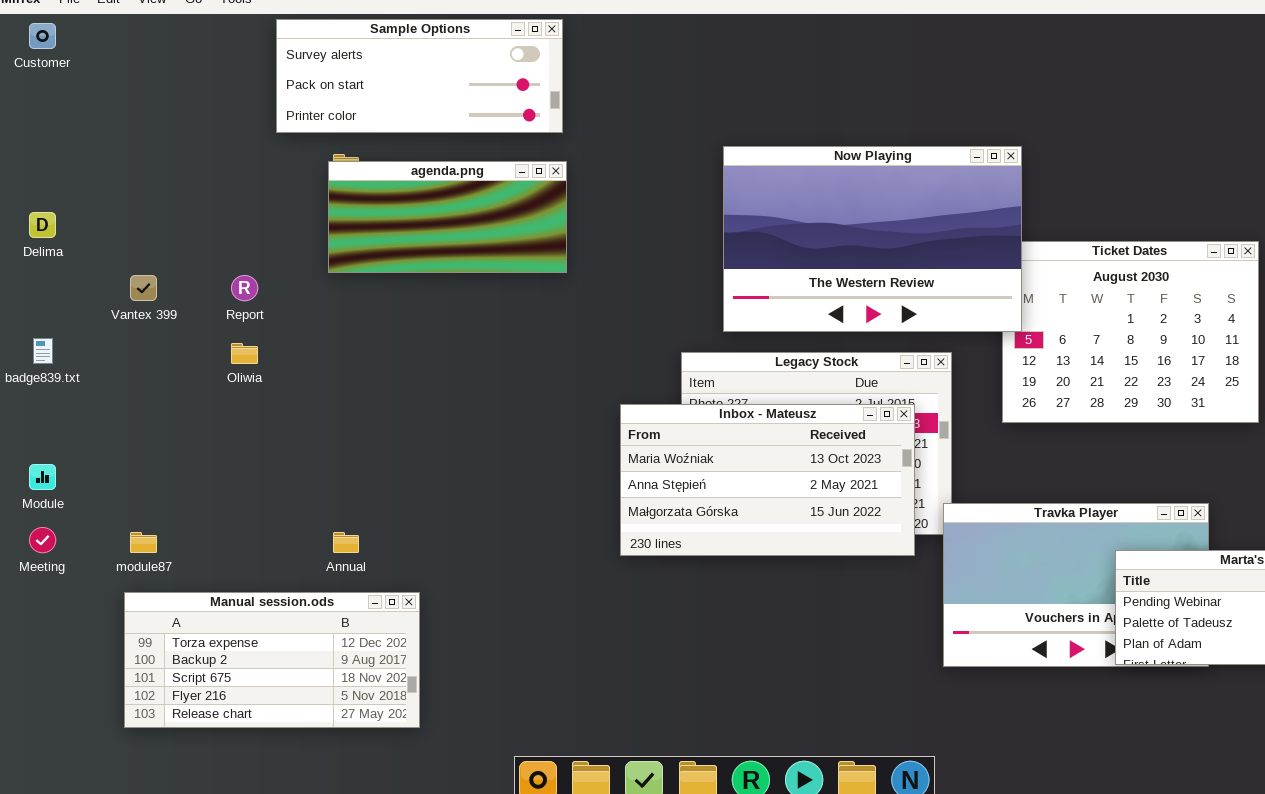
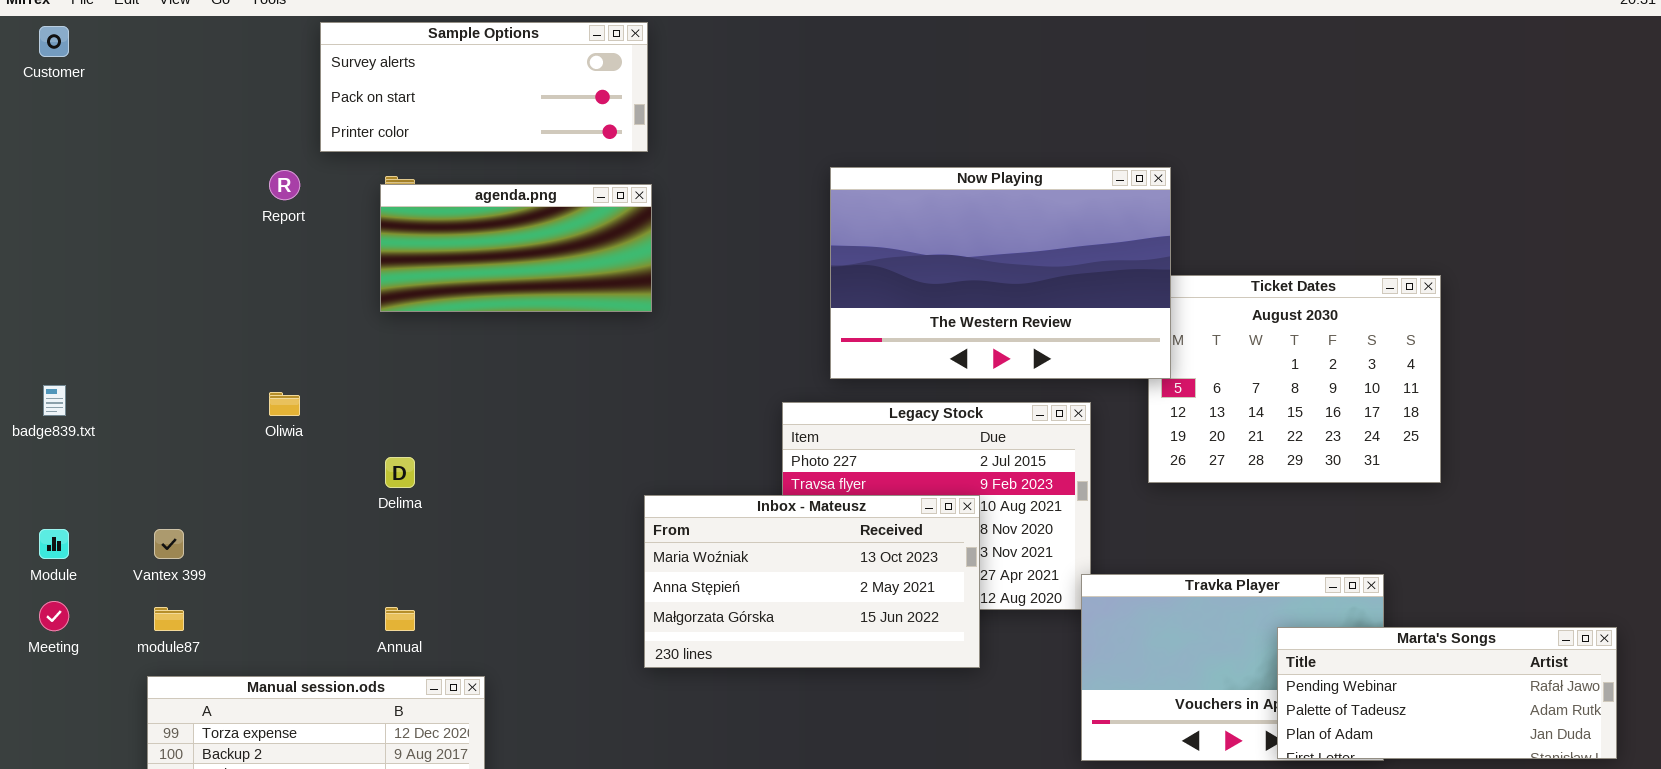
Delima: [29,212,56,238] -> [385,457,415,488], moved
Vantex 399: [130,275,157,301] -> [154,529,184,559], moved
Report: [231,275,258,301] -> [269,170,300,200], moved
Inbox - Mateusz: [620,404,915,556] -> [644,495,980,668], moved

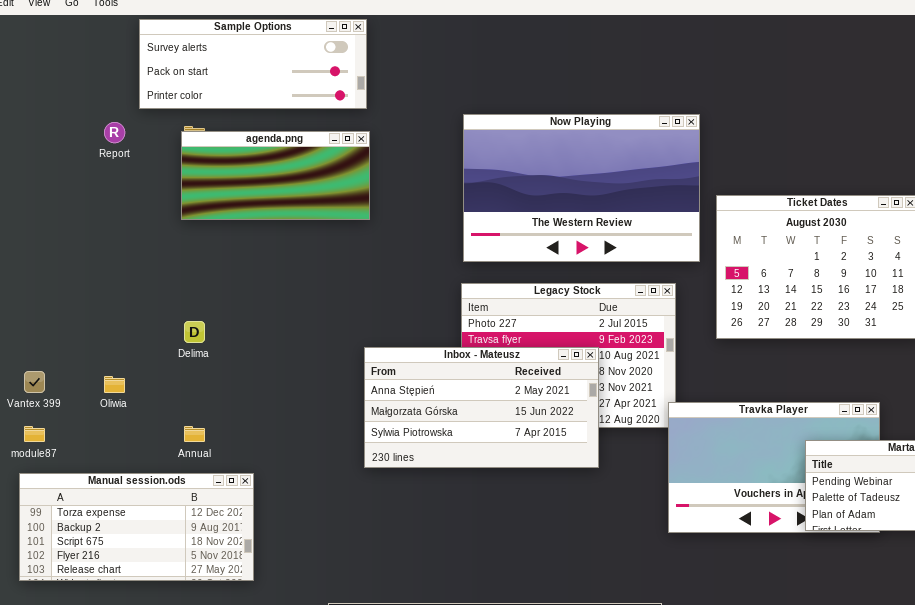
Now Playing: [830,167,1171,379] -> [463,114,700,262], moved
Oliwia: [269,392,300,416] -> [104,376,125,393], moved
Inbox - Mateusz: [644,495,980,668] -> [364,347,599,468], scrolled down 1 row

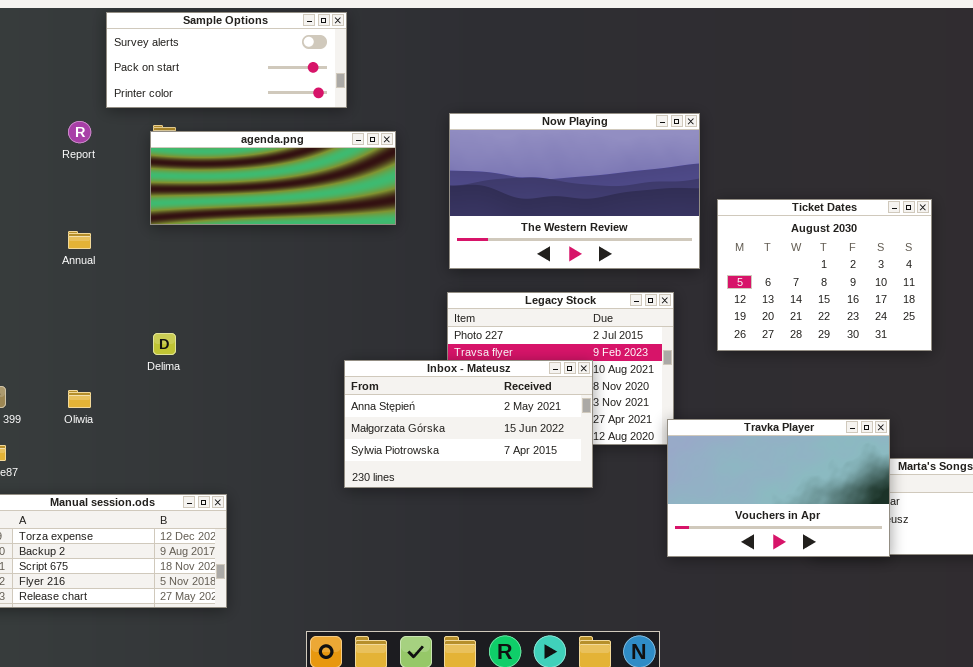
agenda.png: [181,131,370,220] -> [150,131,396,225], resized
Travka Player: [668,402,880,533] -> [667,419,890,557], raised
Annual: [184,426,205,442] -> [68,231,91,249], moved

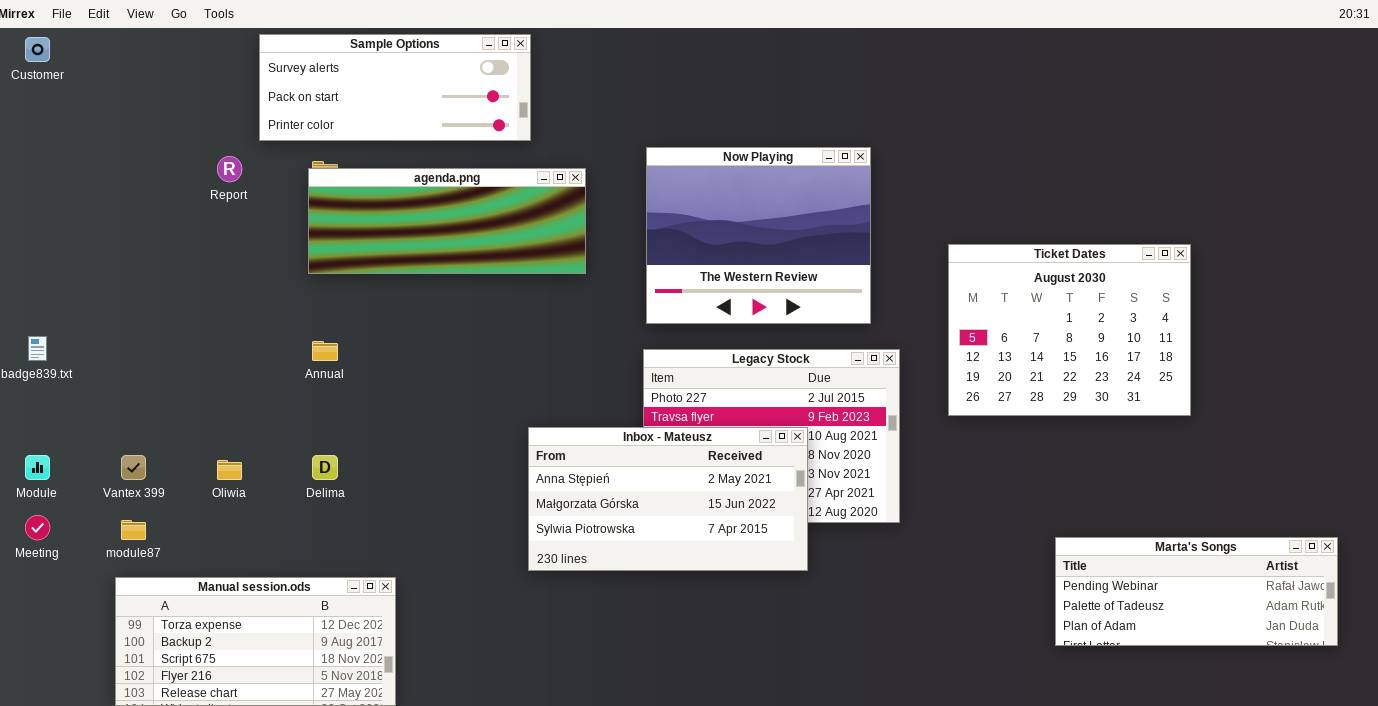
Now Playing: [449,113,700,269] -> [646,147,871,324], resized
Annual: [68,231,91,249] -> [312,341,338,361], moved
Delima: [153,333,176,355] -> [312,455,338,480], moved
Travka Player: [667,419,890,557] -> none, closed

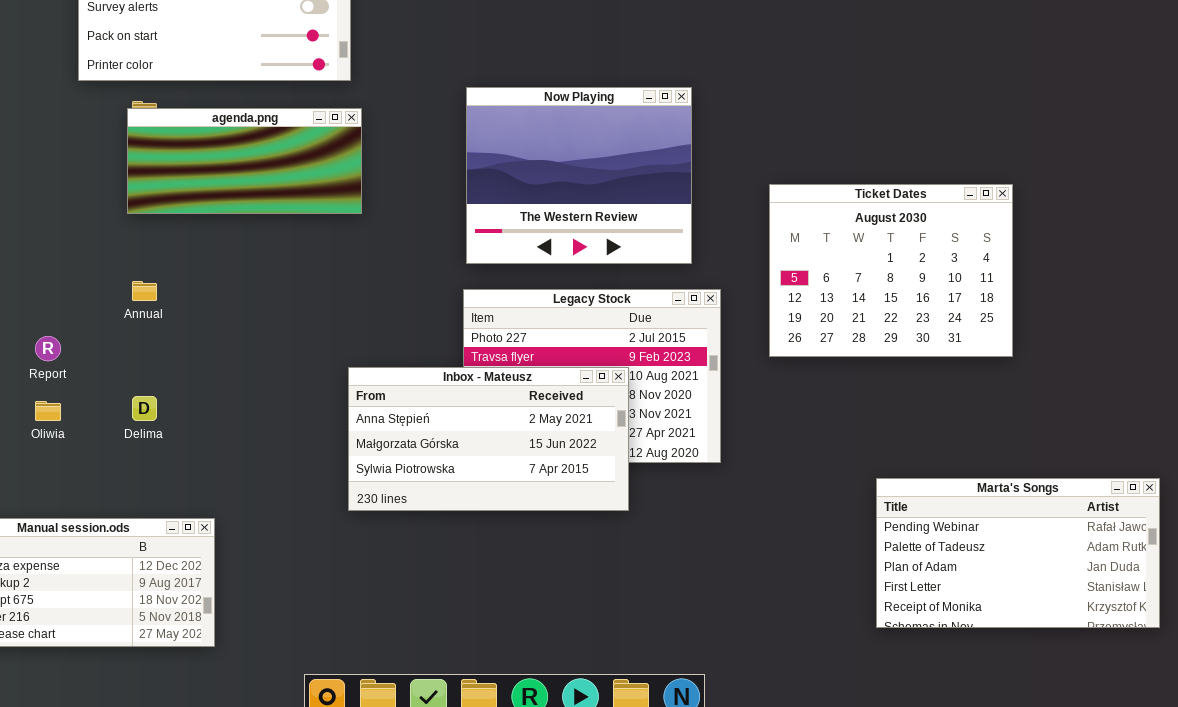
Report: [217,156,242,182] -> [35,336,61,361], moved
agenda.png: [308,168,586,274] -> [127,108,362,214], resized
Marta's Songs: [1055,537,1338,646] -> [876,478,1160,628], resized

